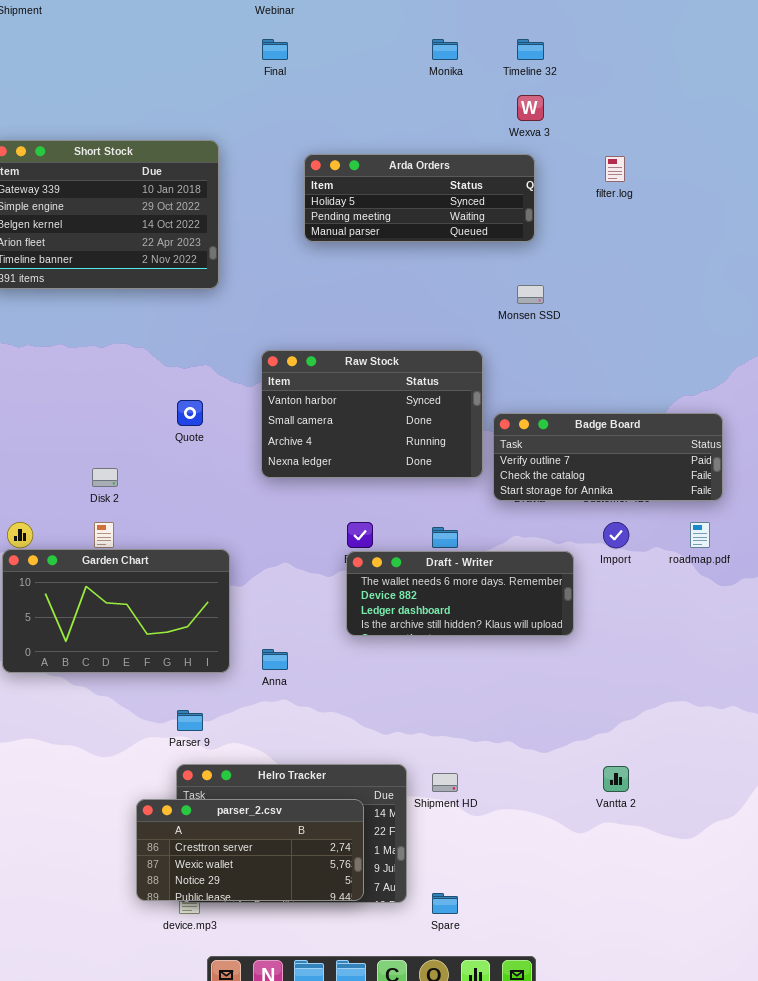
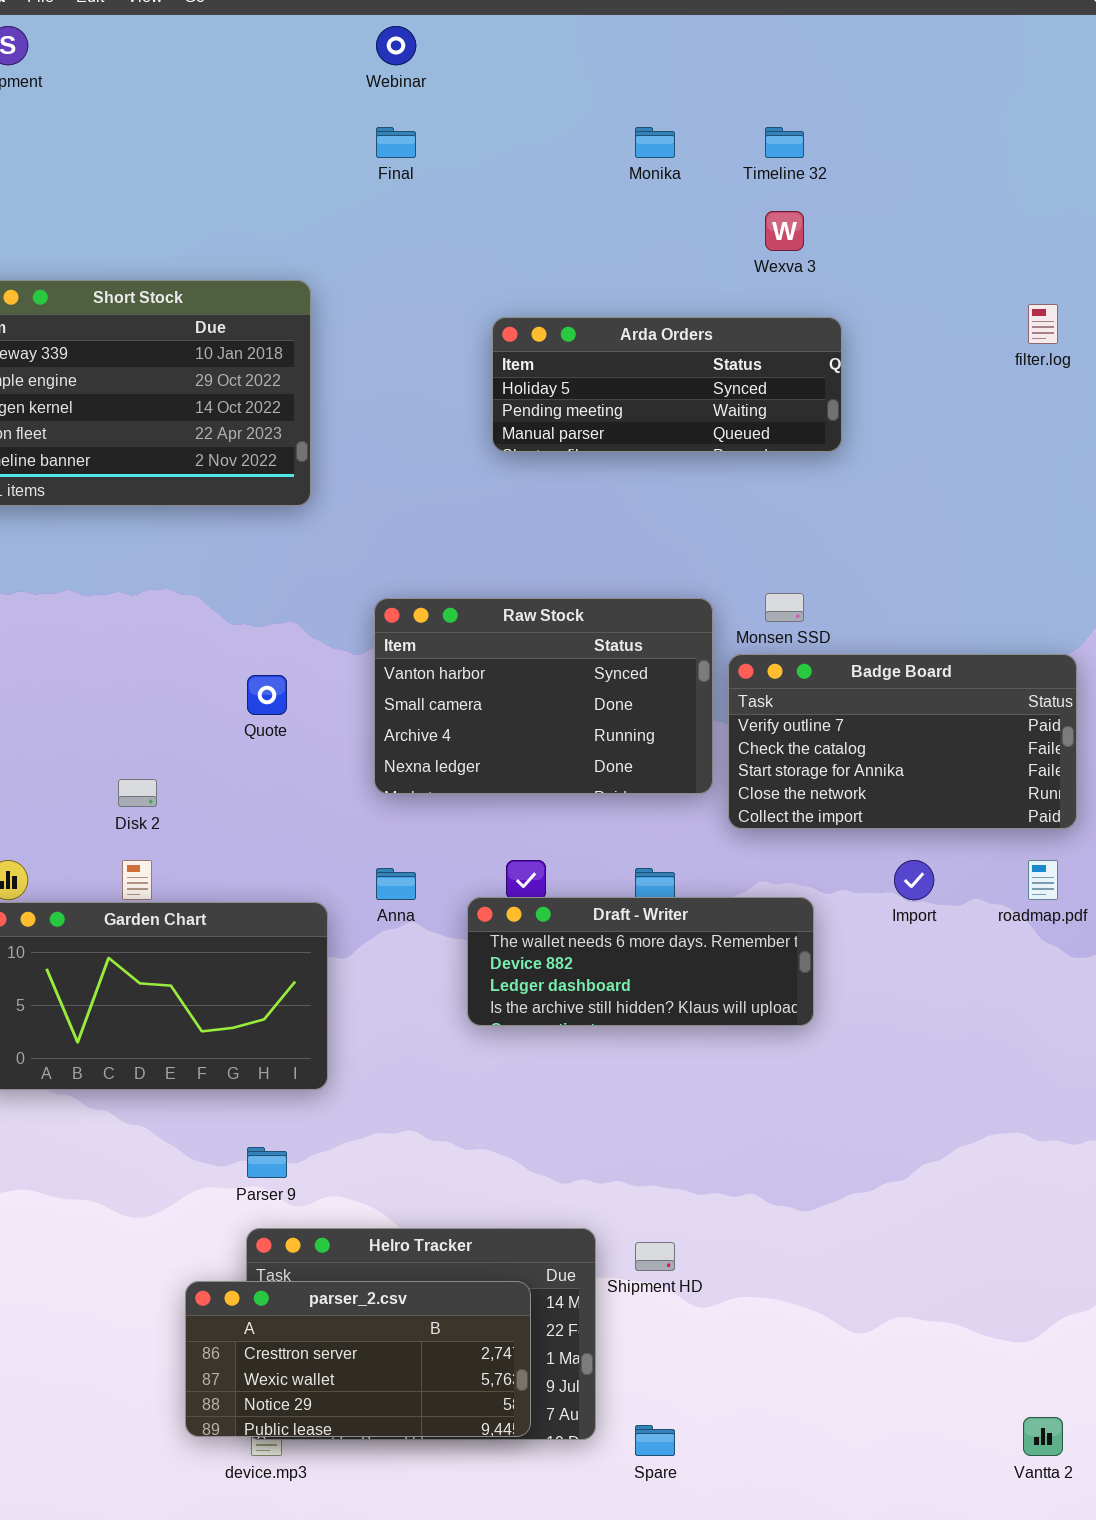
Arda Orders: [304,154,535,242] -> [492,317,842,452], moved
filter.log: [605,156,625,182] -> [1028,304,1058,344], moved
Monsen SSD: [517,285,544,304] -> [765,593,804,622], moved
Badge Board: [493,413,723,501] -> [728,654,1077,829], resized
Draft - Writer: [346,551,574,636] -> [467,897,814,1026], moved
Anna: [262,649,288,670] -> [376,868,416,900], moved
Vantta 2: [603,766,629,792] -> [1023,1417,1063,1456], moved

